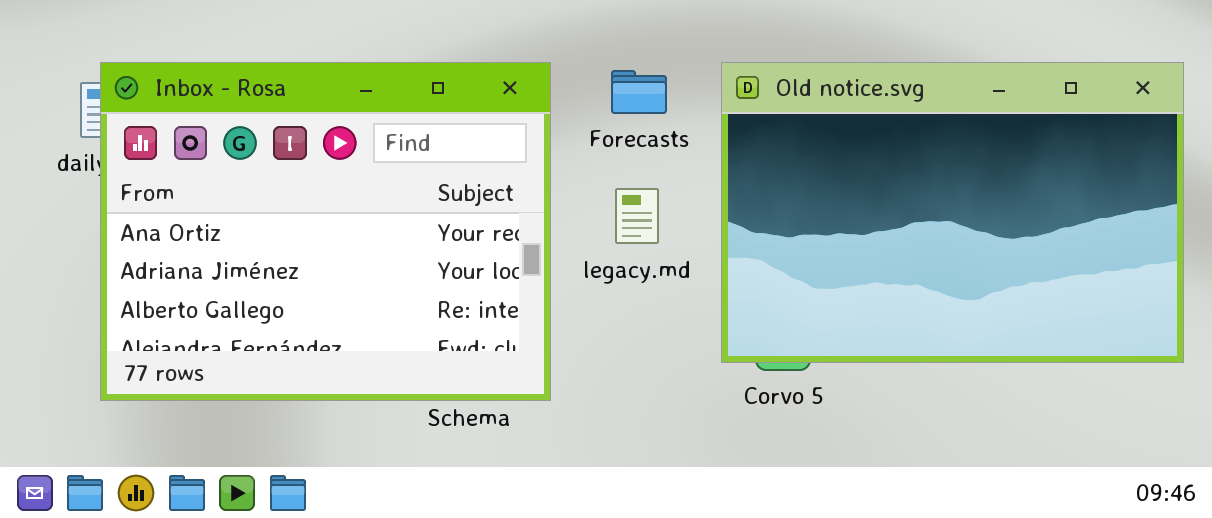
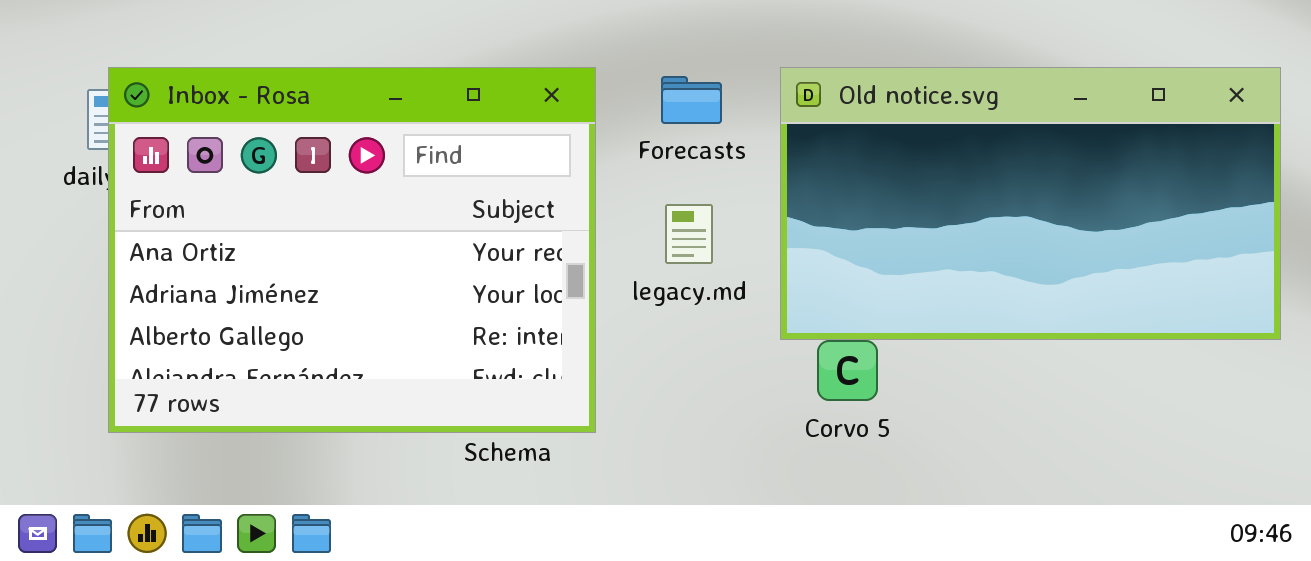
Old notice.svg: [721,62,1184,363] -> [780,67,1281,340], resized

